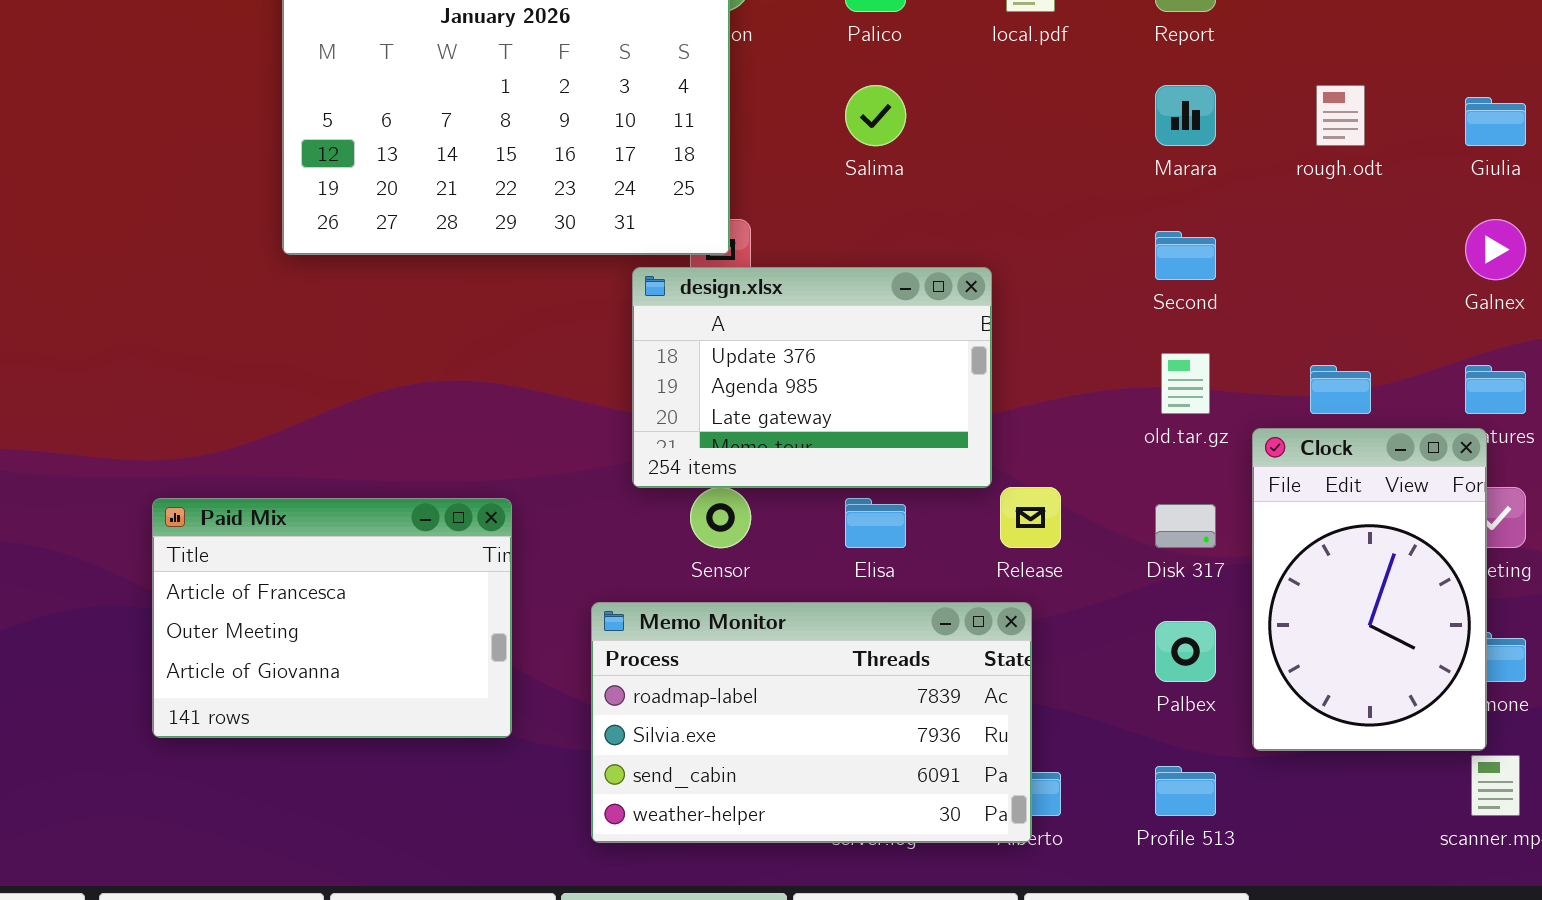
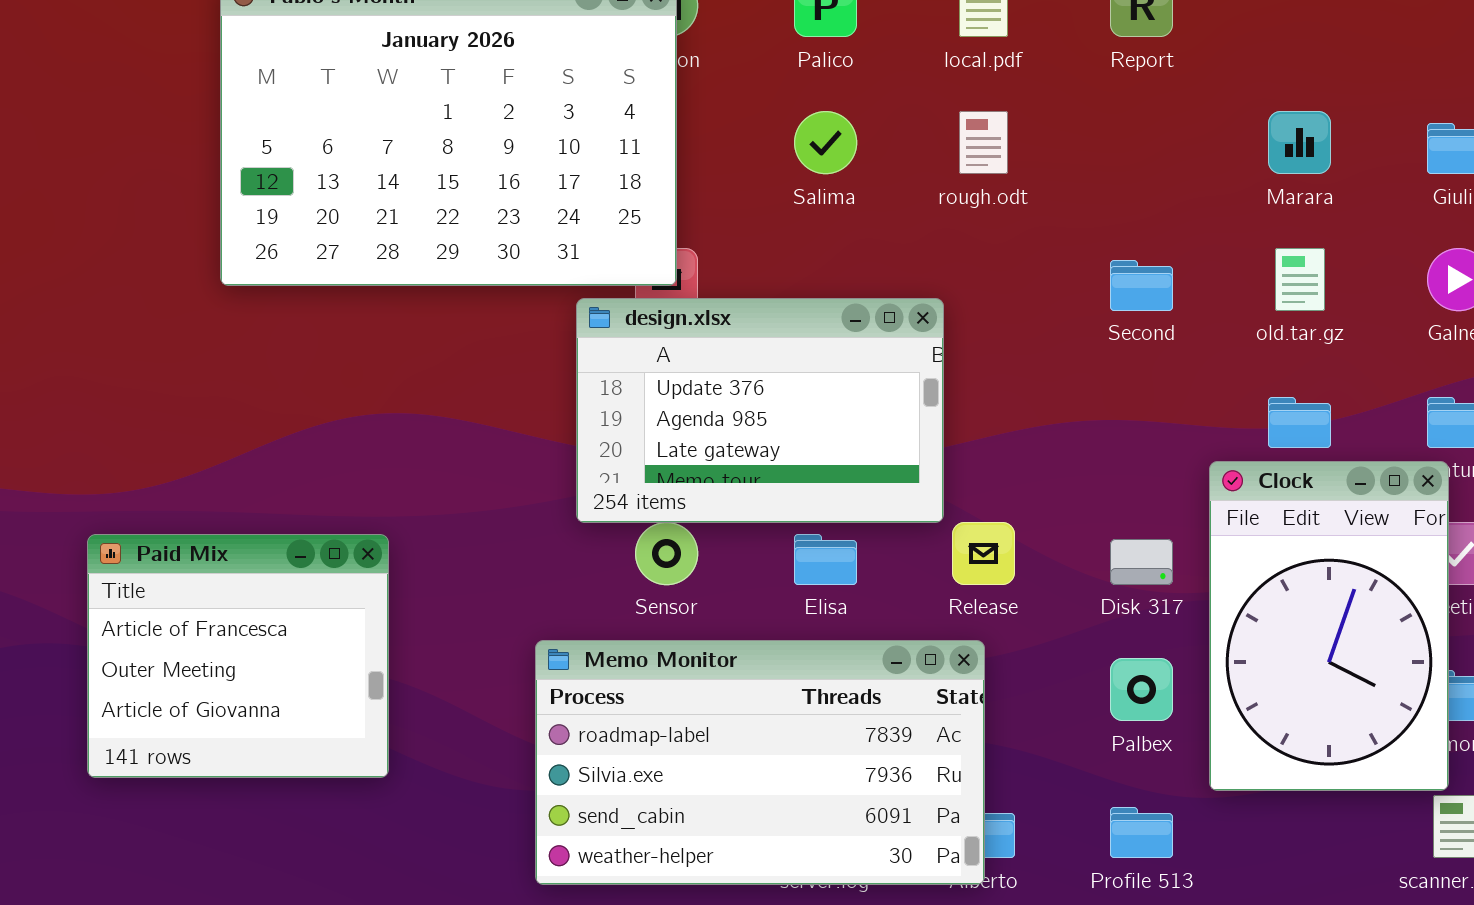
Marara: [1155,85,1216,146] -> [1268,111,1331,174], moved
rough.odt: [1316,85,1365,146] -> [959,111,1008,174], moved
old.tar.gz: [1161,353,1210,414] -> [1275,248,1325,311], moved
Paid Mix: [152,498,512,738] -> [87,534,389,778], resized

